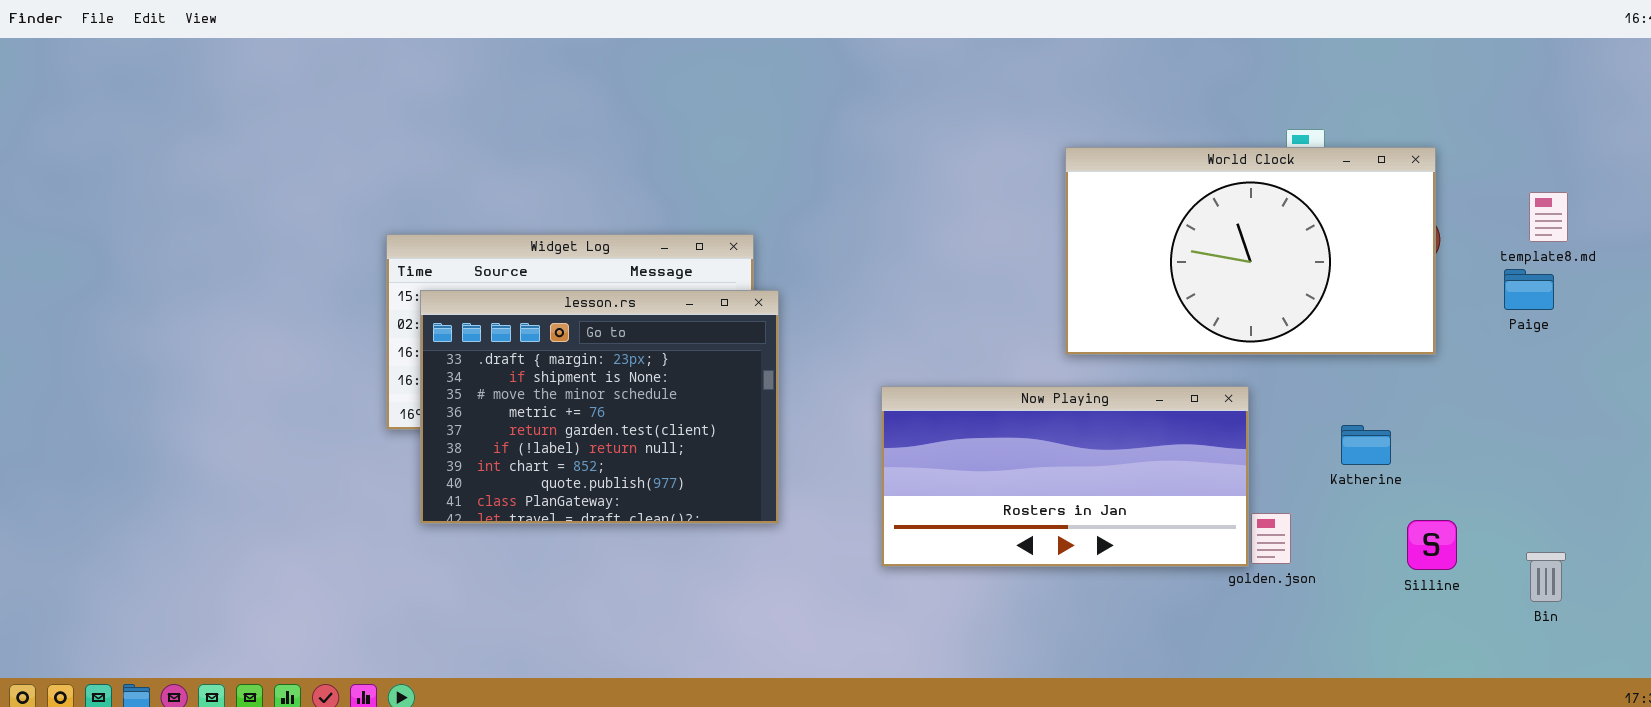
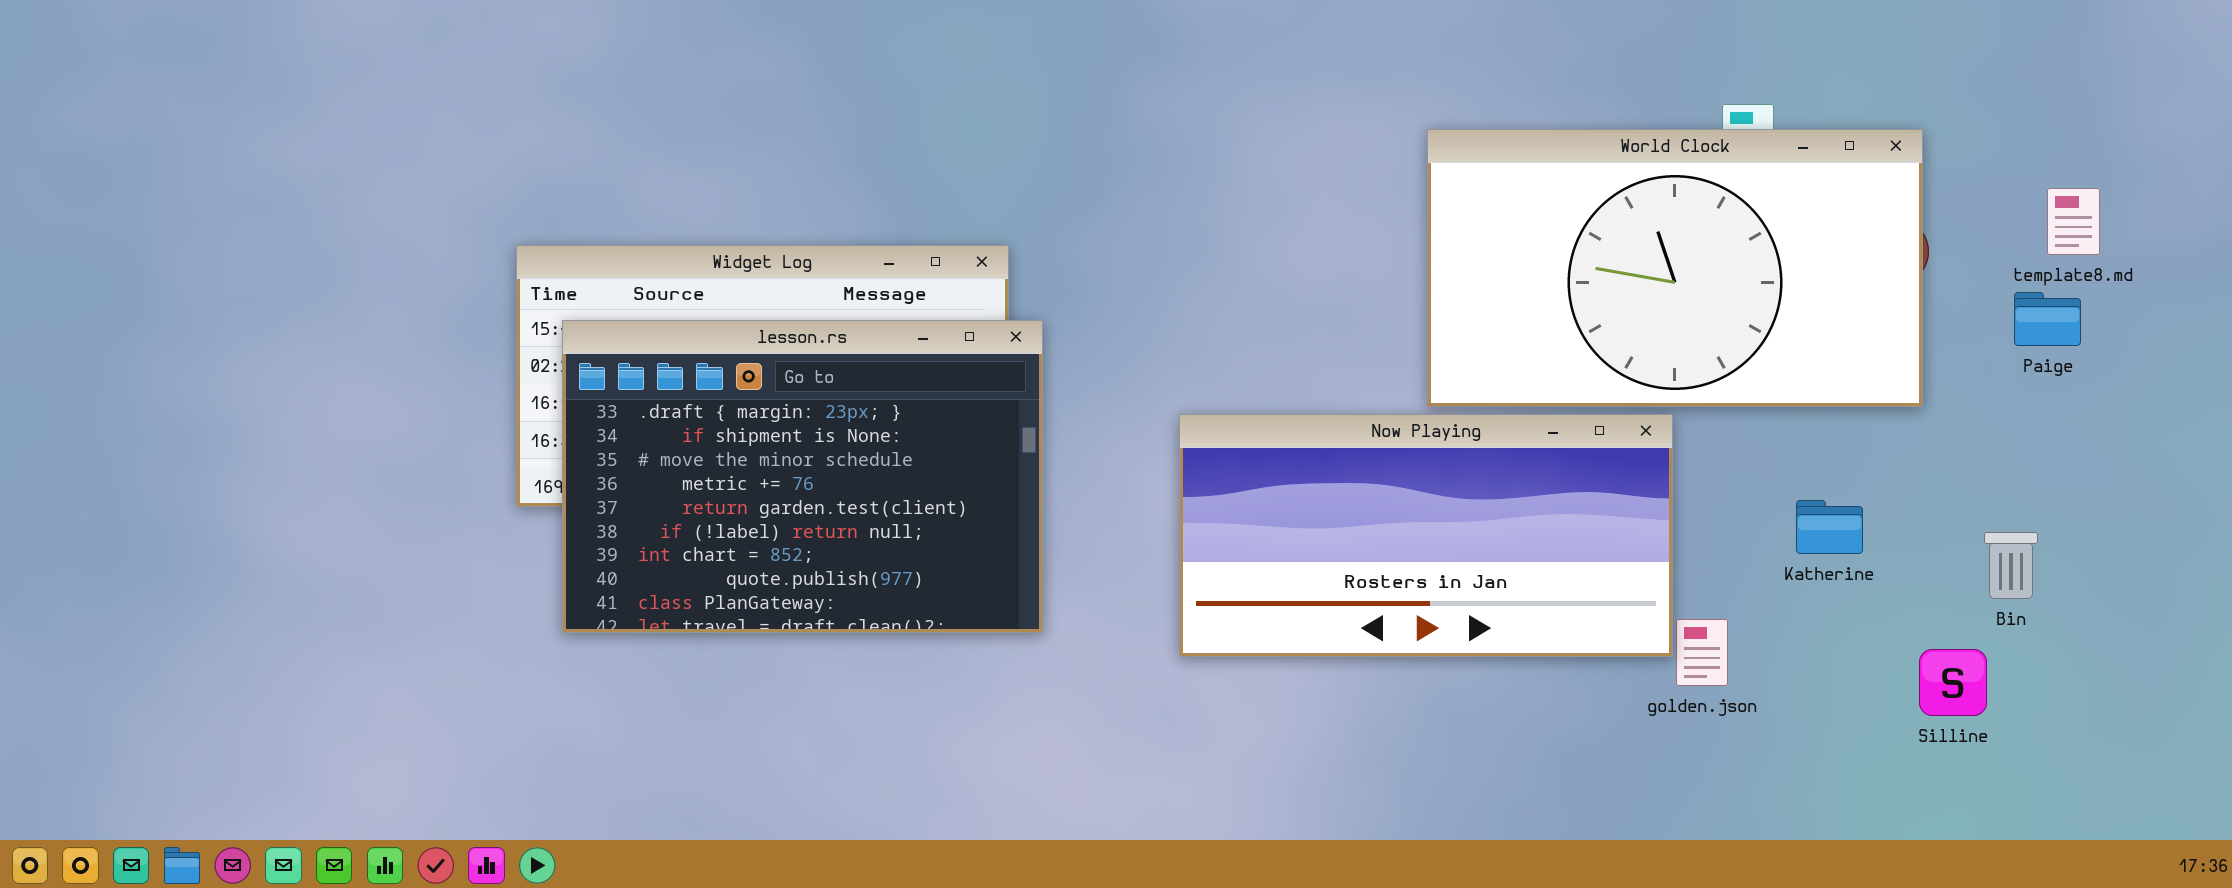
Now Playing: [881,386,1249,567] -> [1179,414,1673,657], moved
Silline: [1407,520,1457,570] -> [1919,649,1987,716], moved
Bin: [1526,552,1566,602] -> [1984,532,2038,599], moved

